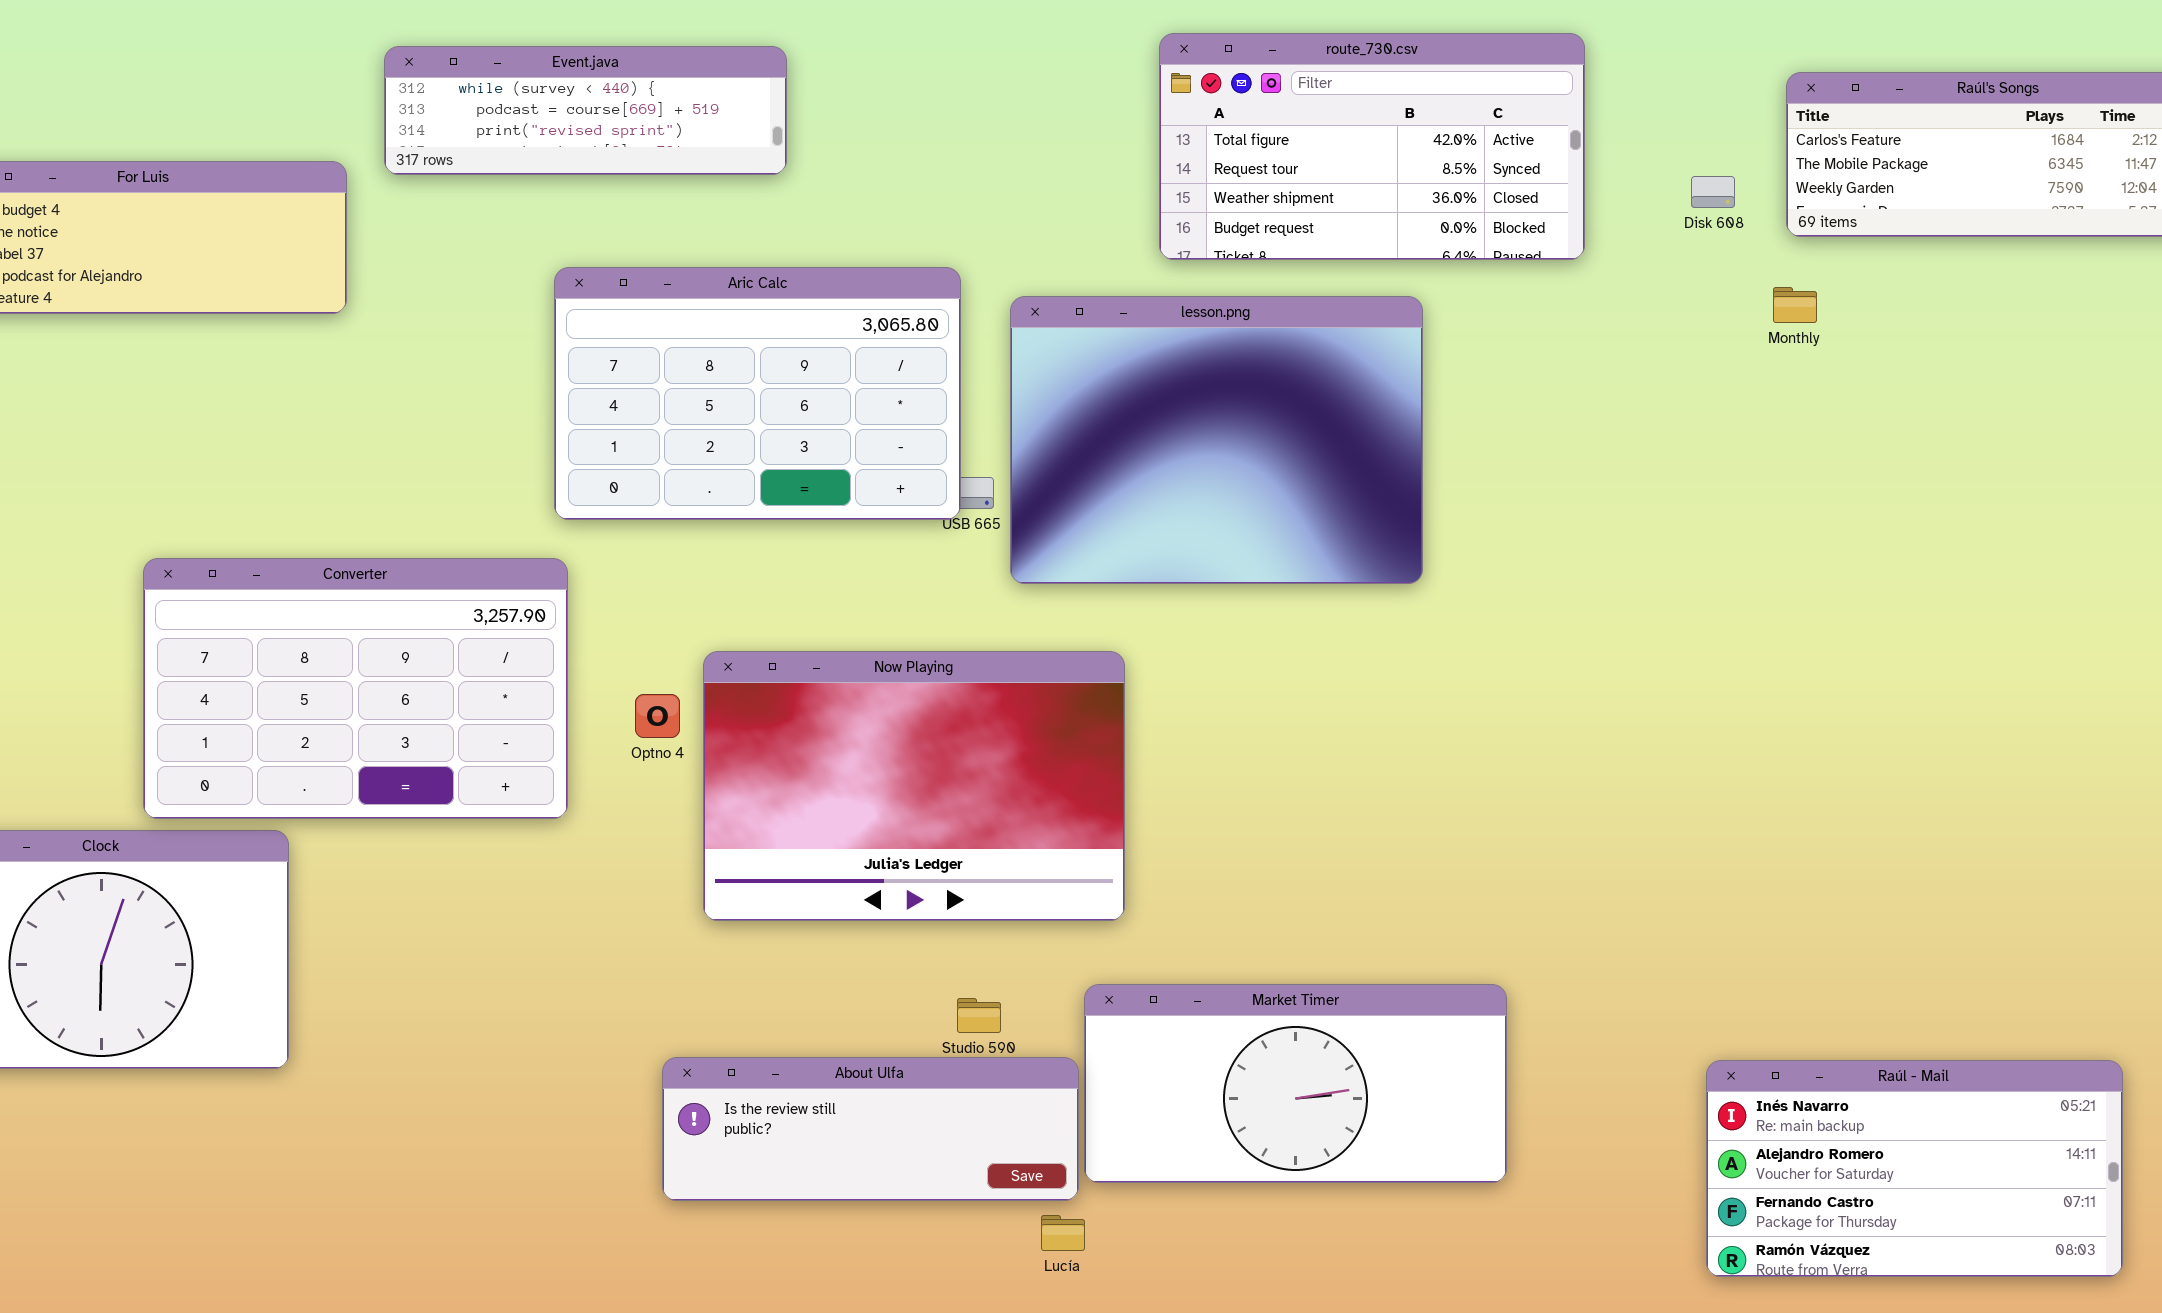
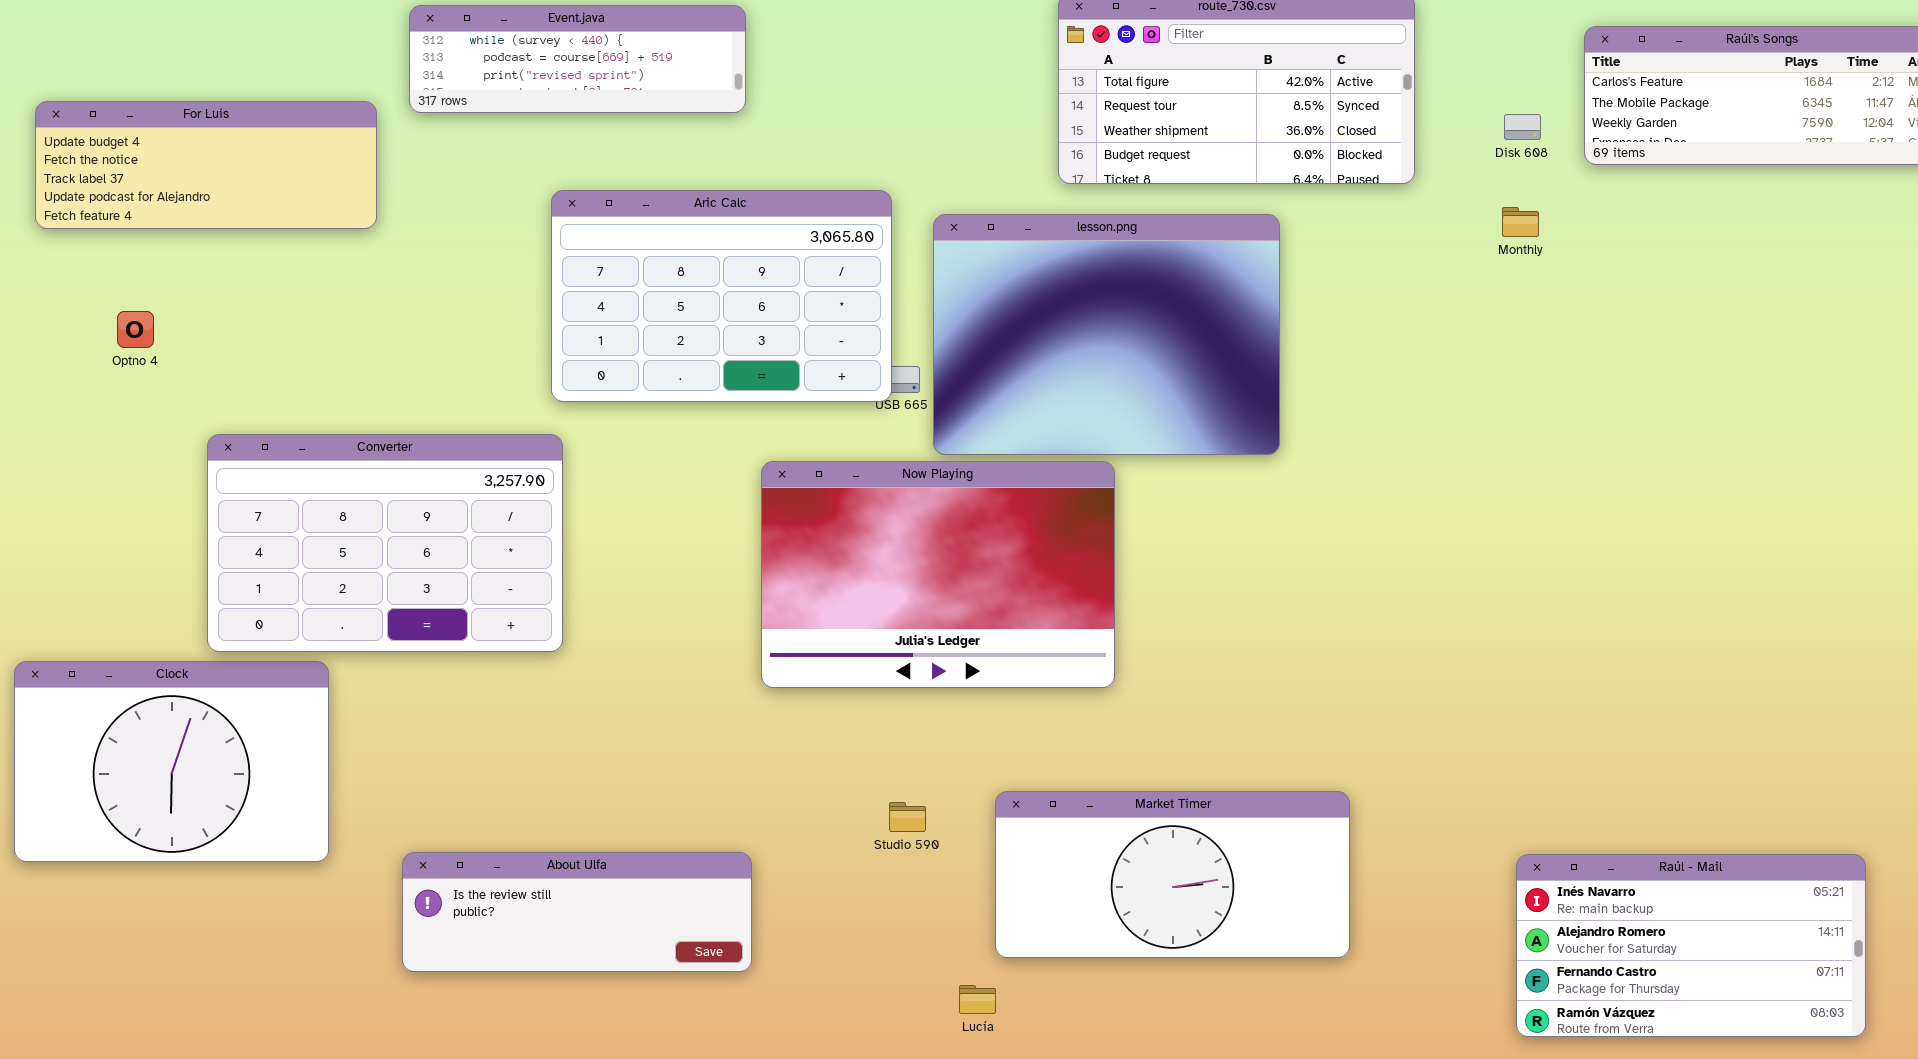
Monthly: [1773,287,1817,323] -> [1502,207,1539,237], moved
Now Playing: [703,651,1125,921] -> [761,461,1115,688], moved
Optno 4: [635,694,680,738] -> [117,311,154,348], moved
About Ulfa: [662,1057,1079,1201] -> [402,852,752,972], moved

